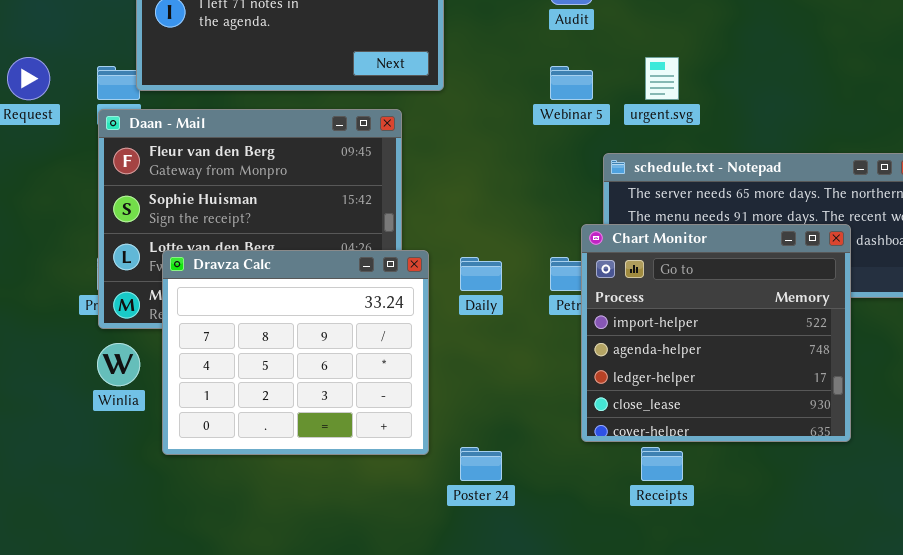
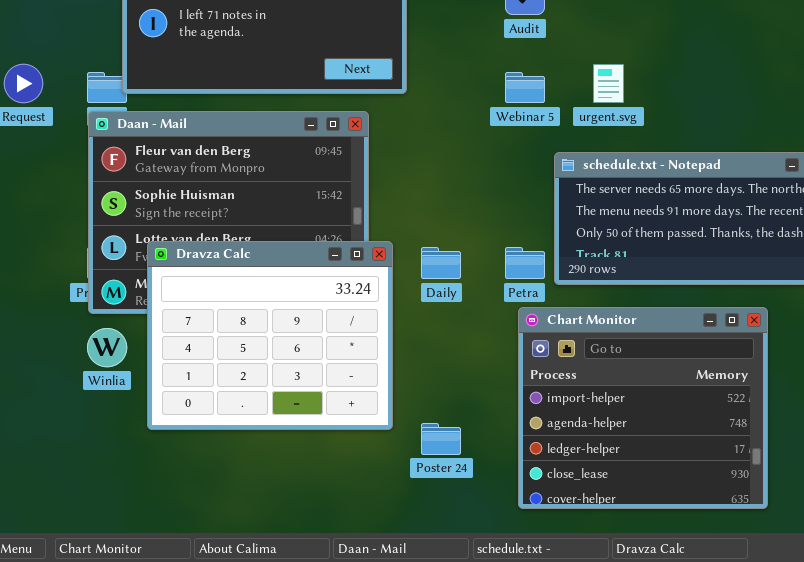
Chart Monitor: [581,224,851,442] -> [518,307,768,509], moved

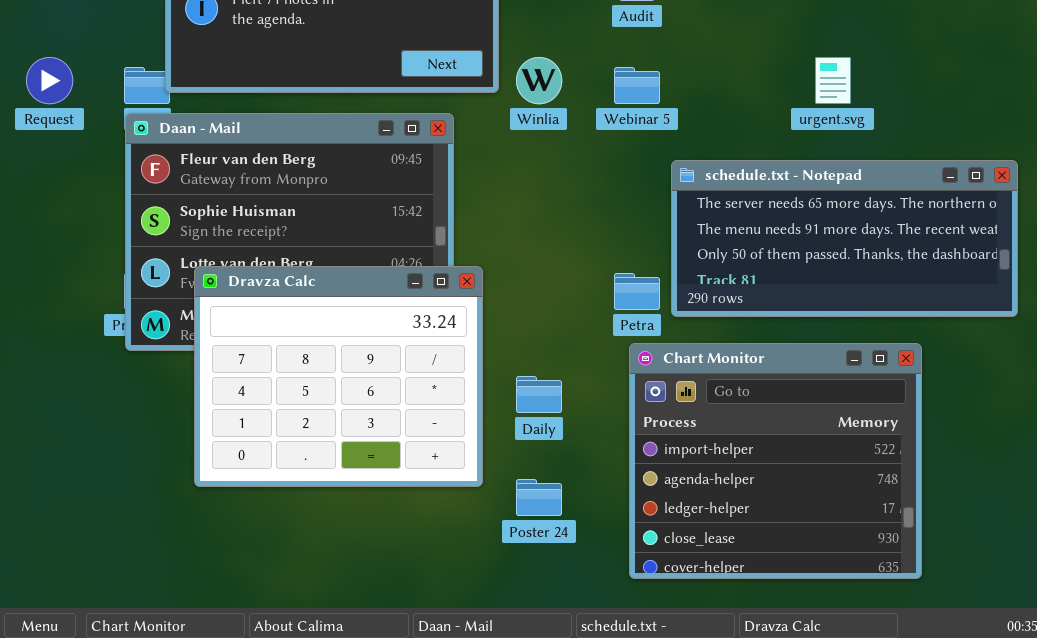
urgent.svg: [593,64,624,103] -> [815,57,851,104], moved
Daily: [421,247,461,279] -> [516,376,562,413], moved
Winlia: [87,328,127,367] -> [516,57,562,104], moved

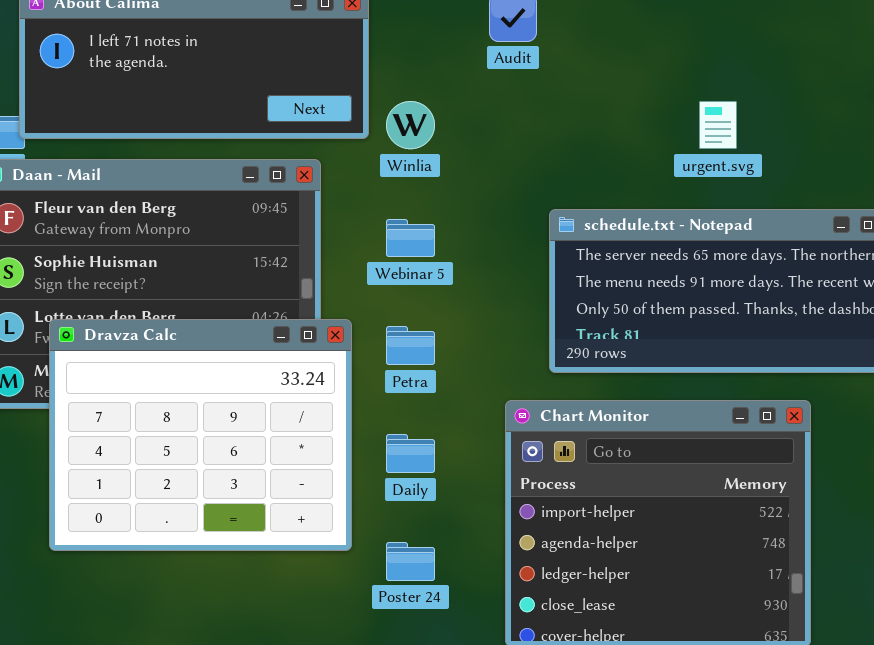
Webinar 5: [614,67,660,104] -> [386,219,435,257], moved
Petra: [614,273,660,310] -> [386,326,435,365], moved

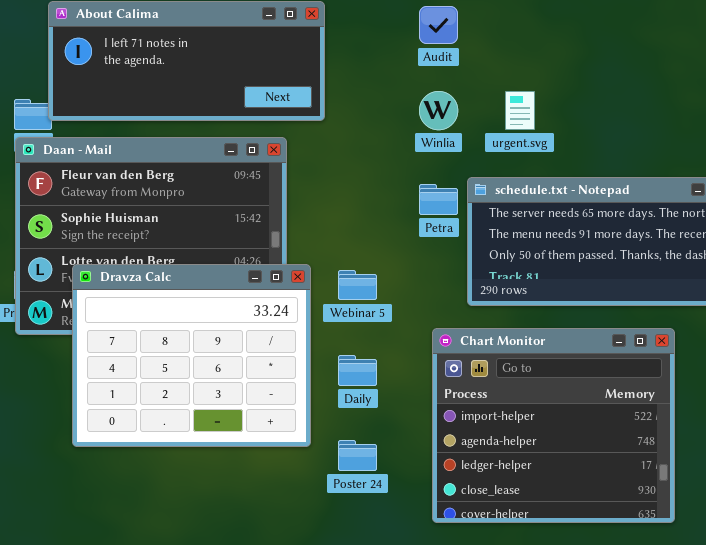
Winlia: [386,101,435,149] -> [419,91,458,130], moved
urgent.svg: [699,101,737,149] -> [505,91,535,130], moved
Webinar 5: [386,219,435,257] -> [338,270,377,300], moved
Petra: [386,326,435,365] -> [419,184,458,215], moved

